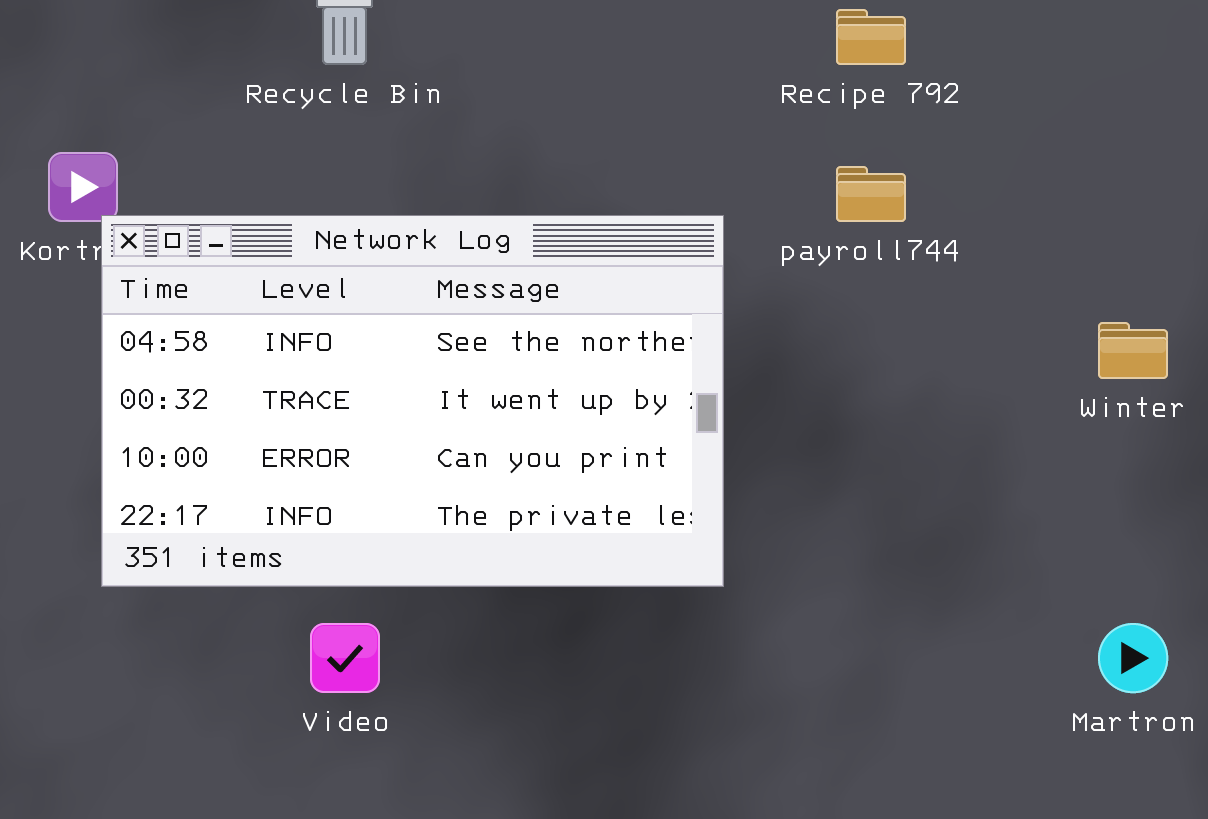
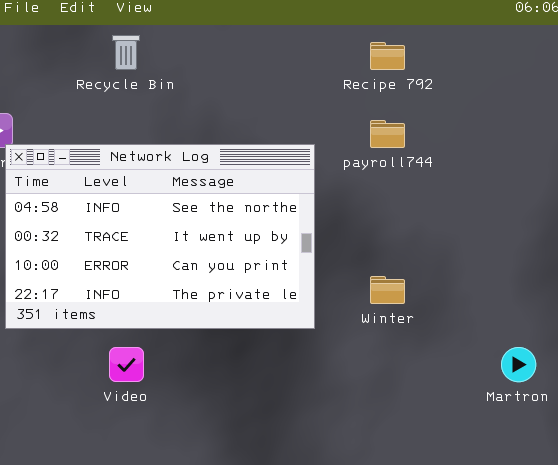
Winter: [1098,322,1168,379] -> [370,276,405,304], moved

